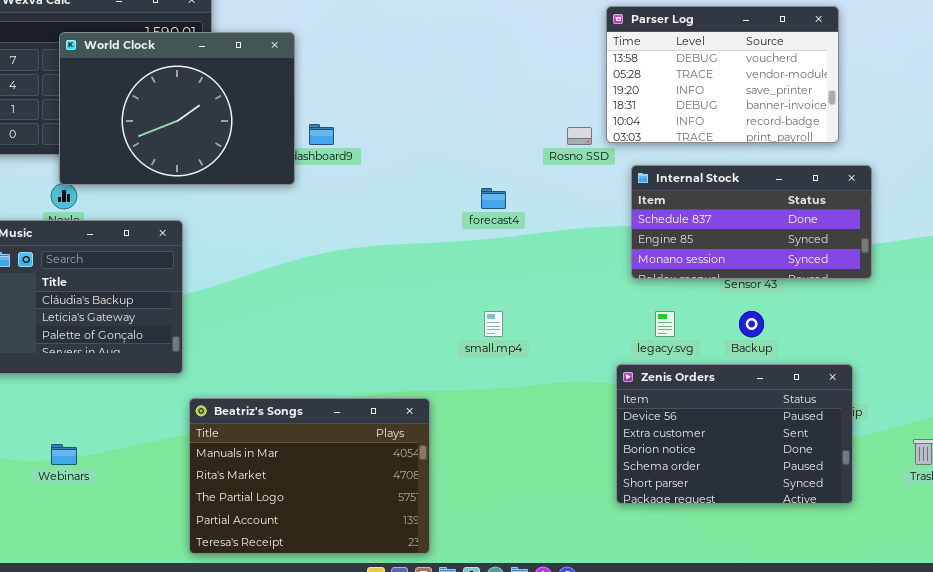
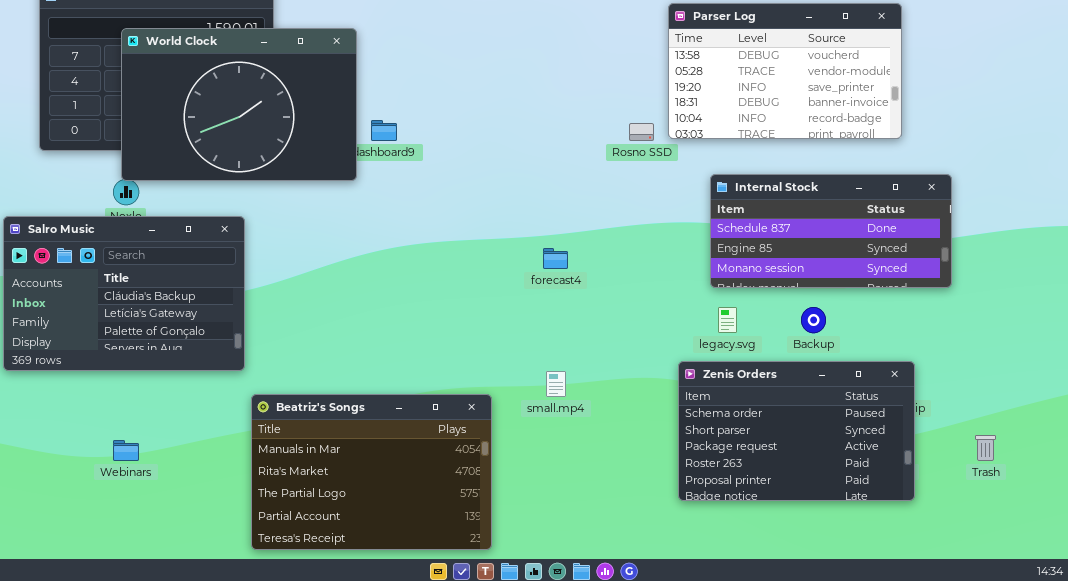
Internal Stock: [631,165,872,279] -> [710,174,952,288], moved
forecast4: [481,188,506,209] -> [543,248,568,269], moved
small.mp4: [484,311,503,337] -> [546,371,566,397], moved
Zenis Orders: [616,364,853,504] -> [678,361,915,501], scrolled down 3 rows

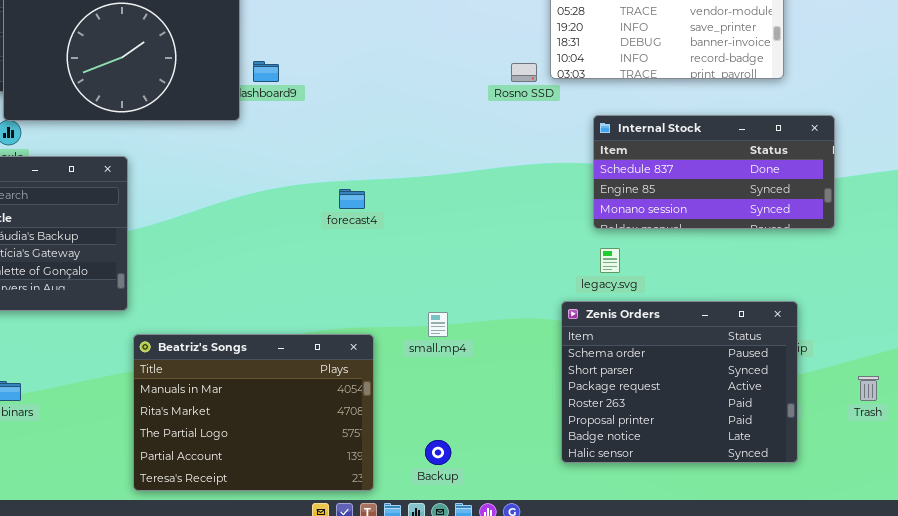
forecast4: [543,248,568,269] -> [339,189,365,209], moved
Backup: [801,307,826,333] -> [425,440,451,465], moved
Zenis Orders: [678,361,915,501] -> [561,301,798,463], resized

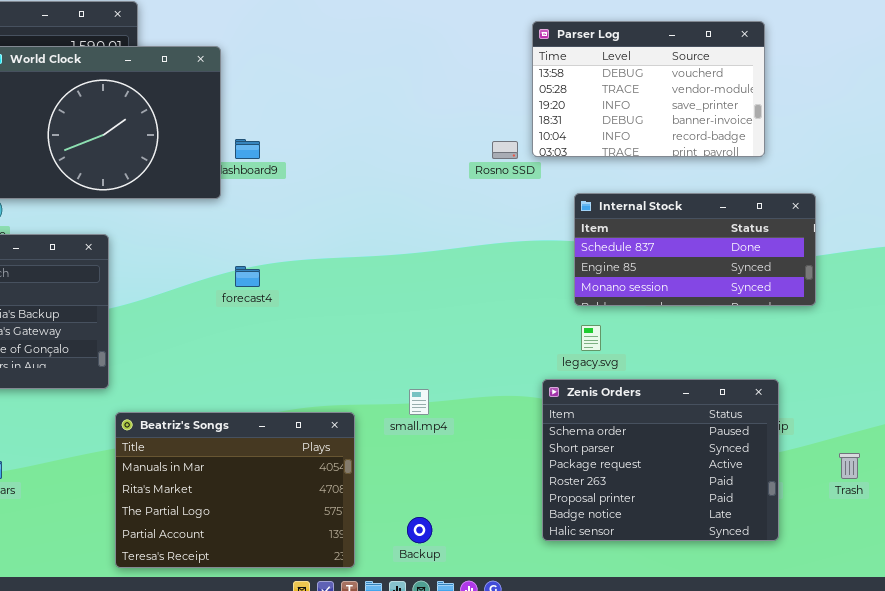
forecast4: [339,189,365,209] -> [235,266,260,287], moved

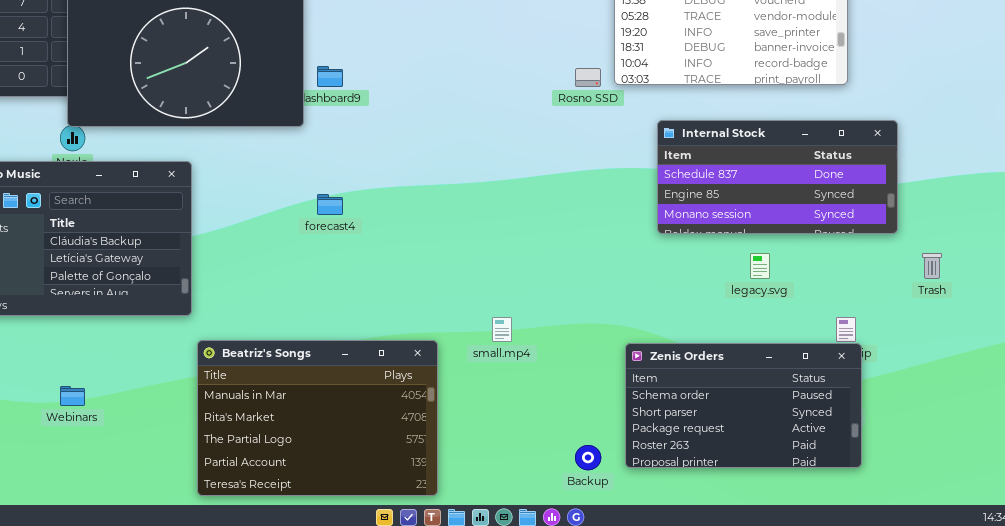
legacy.svg: [581,325,601,351] -> [750,253,770,279], moved
Zenis Orders: [542,379,779,541] -> [625,343,862,468], resized
Trash: [839,453,860,479] -> [922,253,942,279], moved
Backup: [407,517,432,543] -> [575,445,601,470], moved

